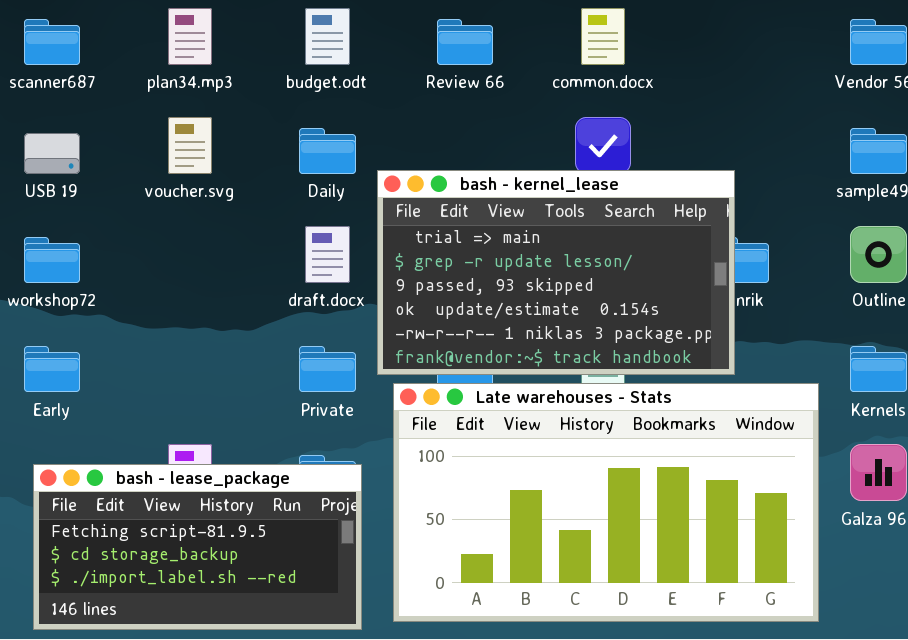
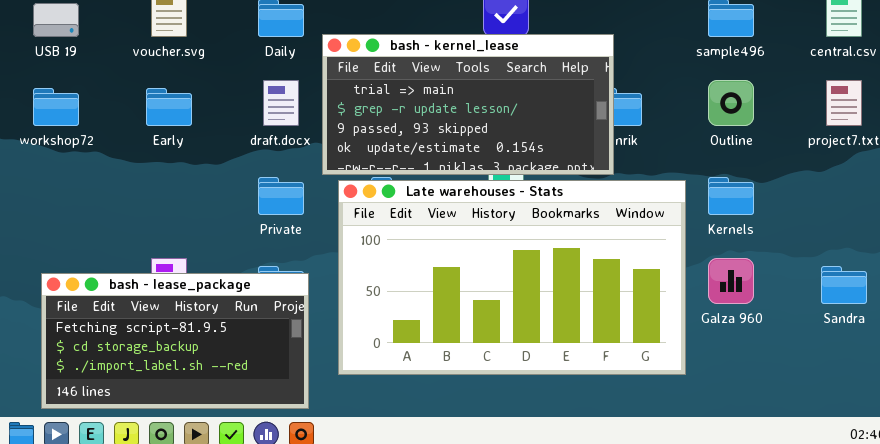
bash - kernel_lease: [377,170,735,375] -> [322,34,614,175], resized
Early: [24,346,80,392] -> [146,88,192,126], moved
Late warehouses - Stats: [393,383,819,622] -> [338,180,686,375], moved

